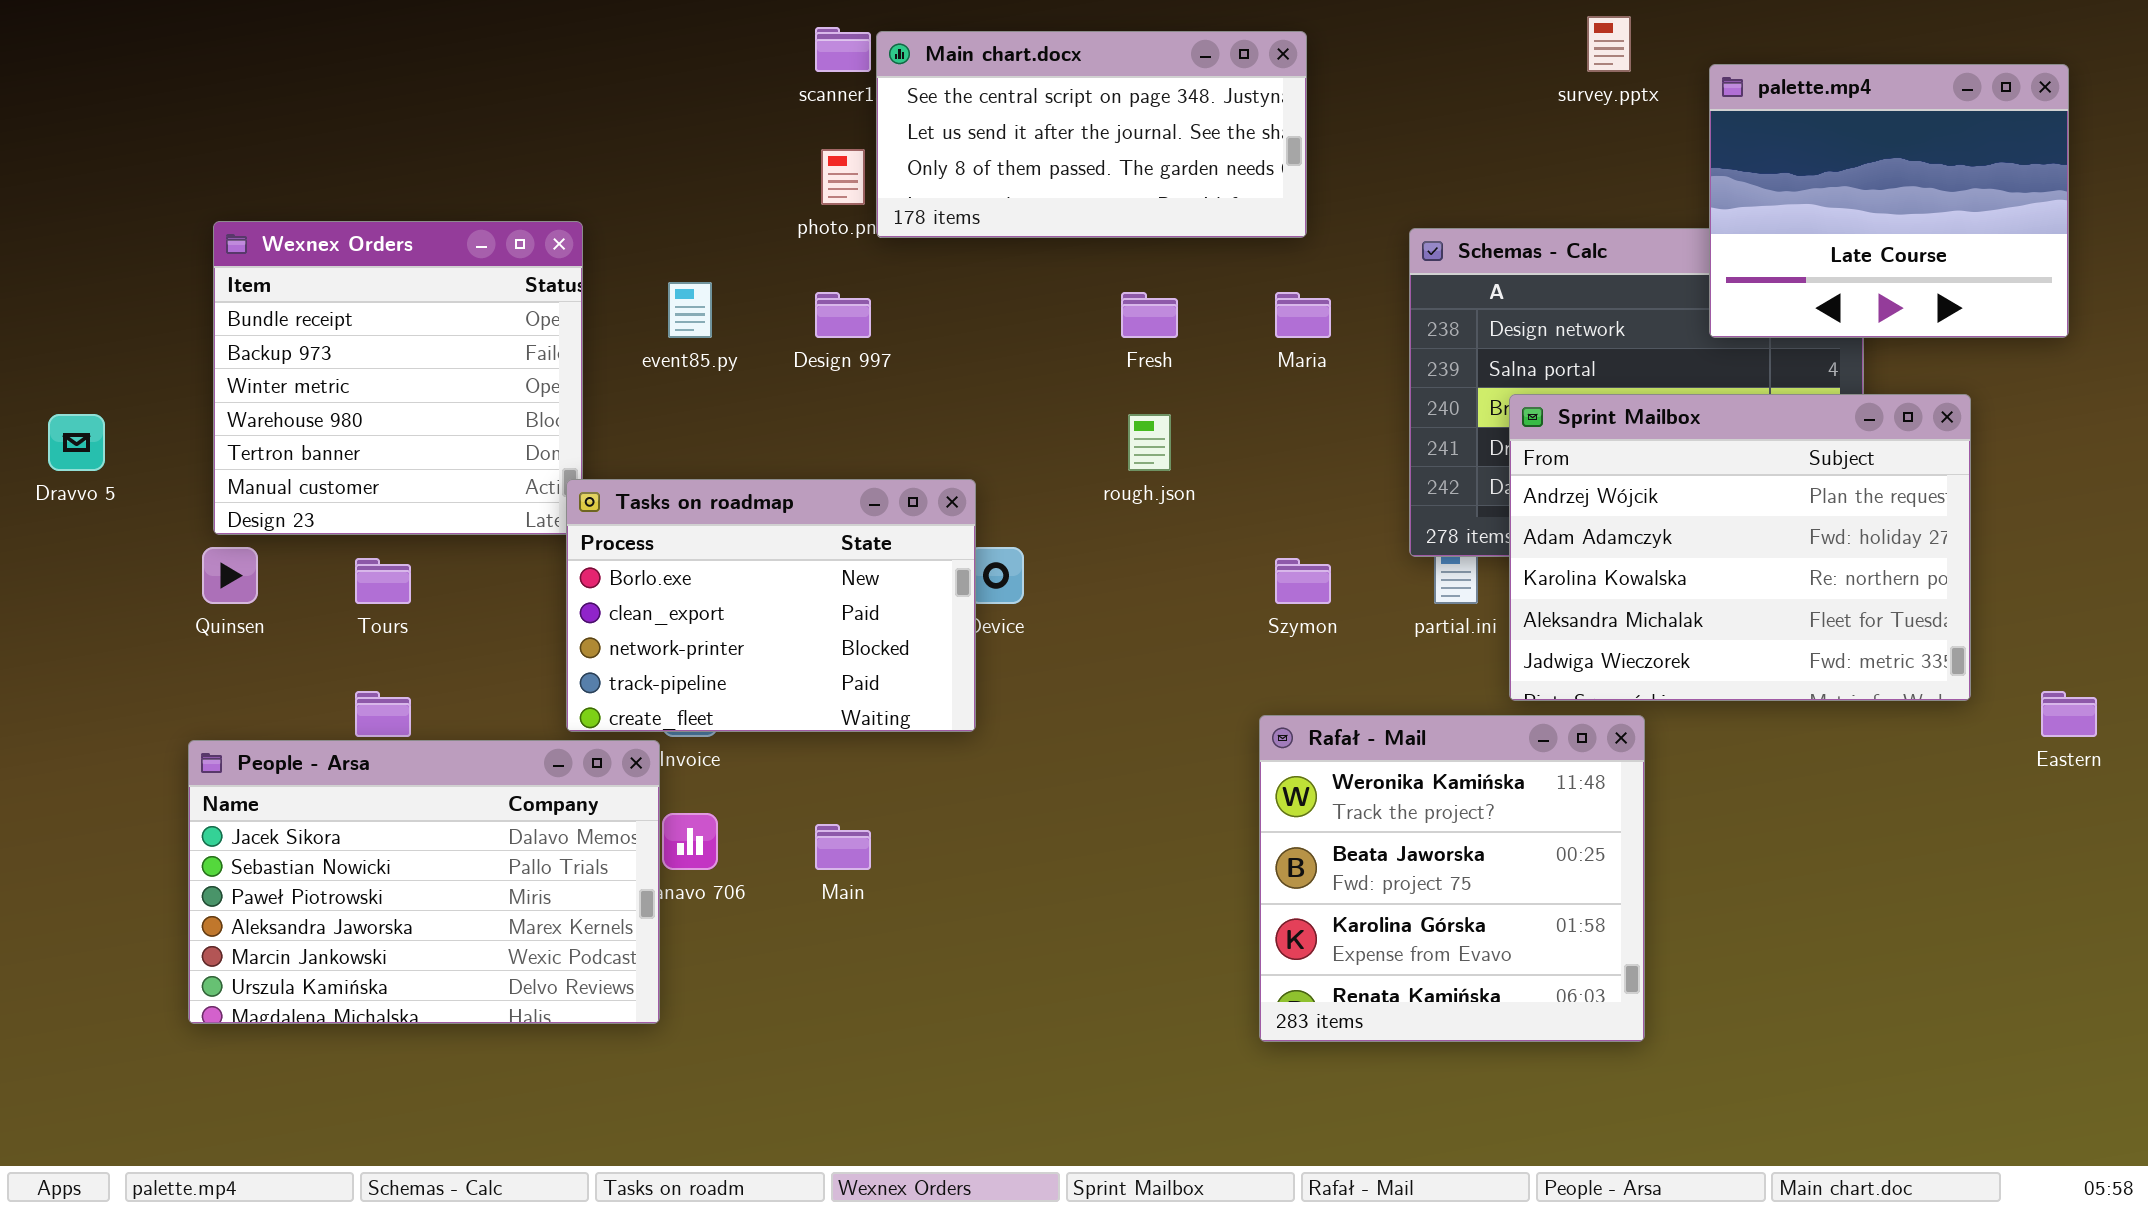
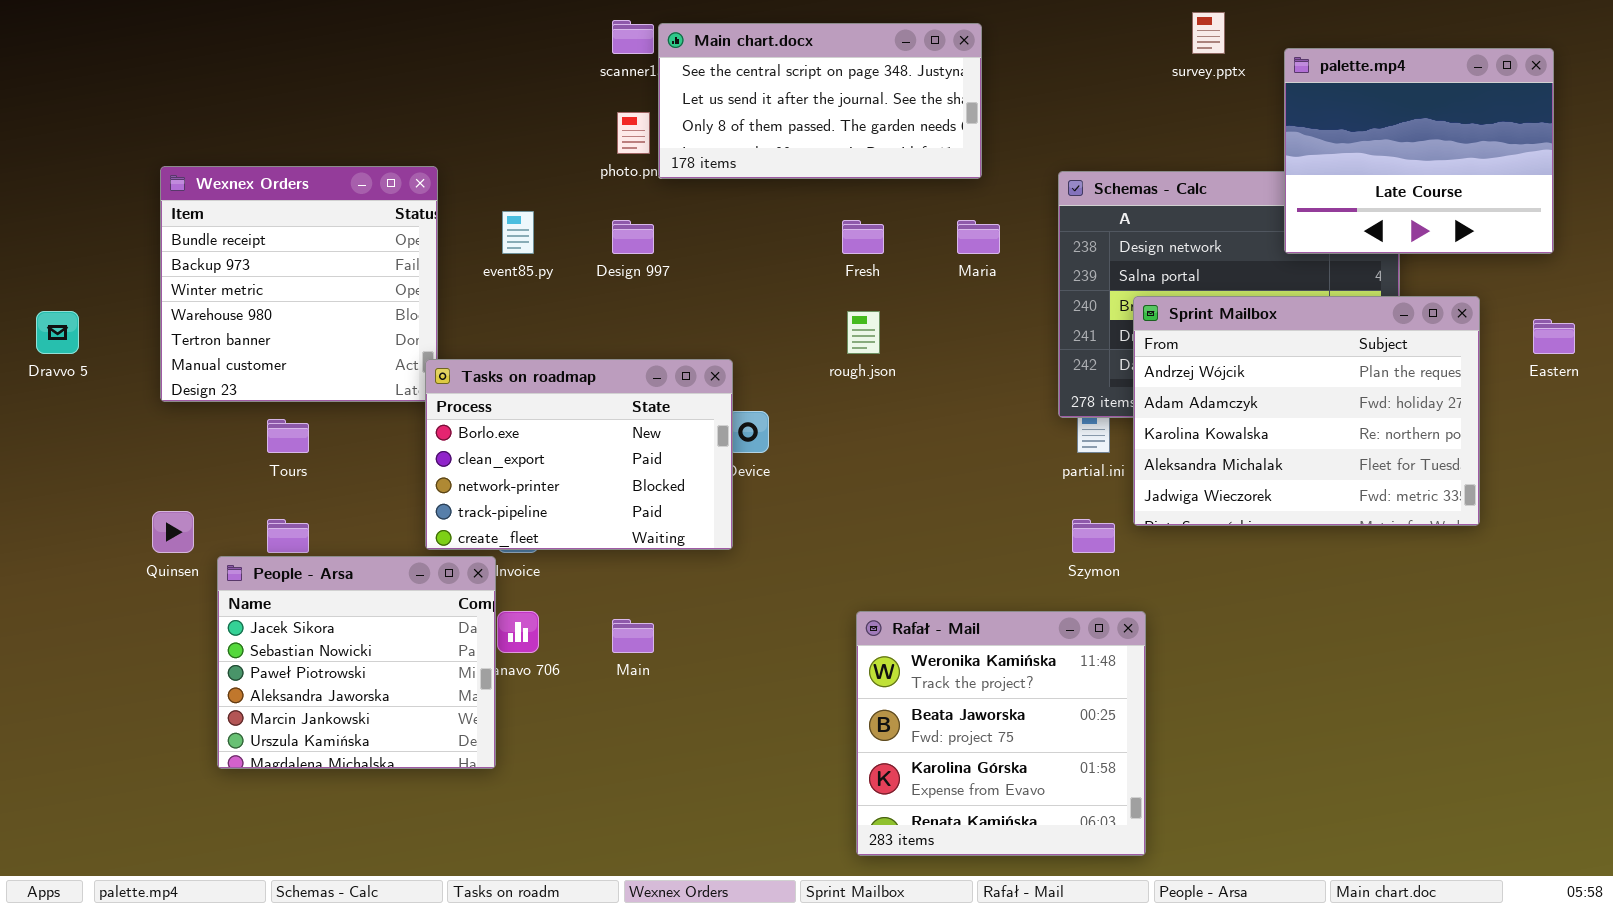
Quinsen: [202,547,258,604] -> [152,511,194,553], moved
Szymon: [1275,558,1331,604] -> [1072,519,1115,553], moved
Eastern: [2041,691,2097,737] -> [1533,319,1575,354], moved
Rafał - Mail: [1259,715,1645,1042] -> [856,611,1146,856], moved
People - Arsa: [188,740,660,1024] -> [217,556,496,769], resized

